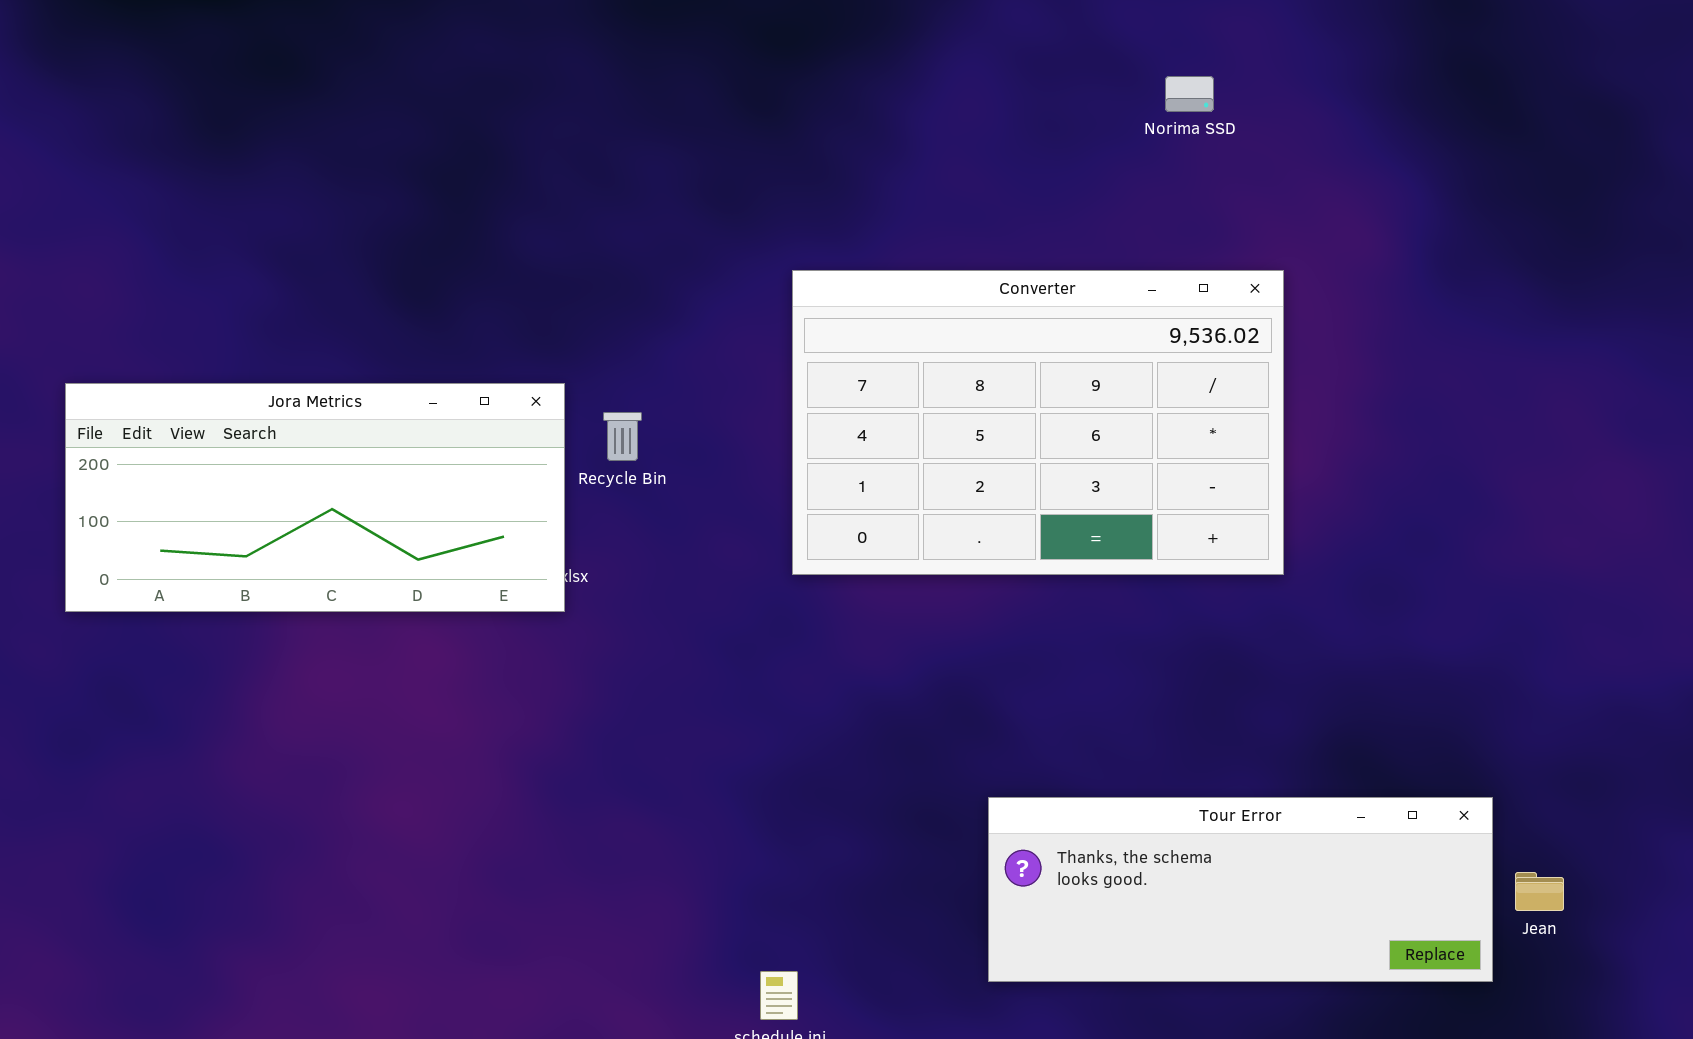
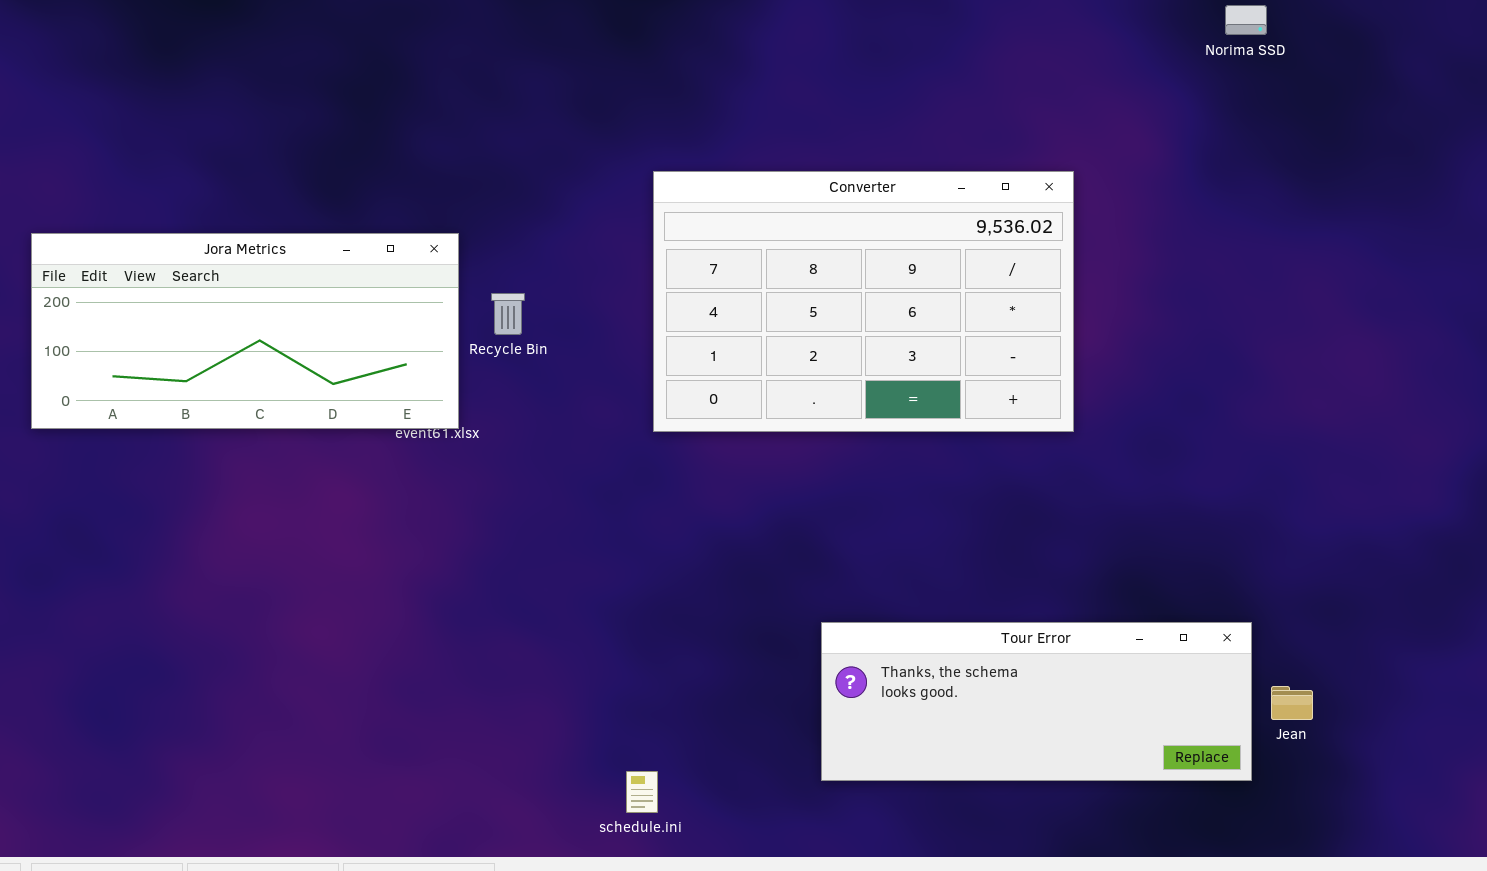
Norima SSD: [1165,76,1214,112] -> [1225,5,1267,35], moved
Jora Metrics: [65,383,565,612] -> [31,233,459,429], moved

